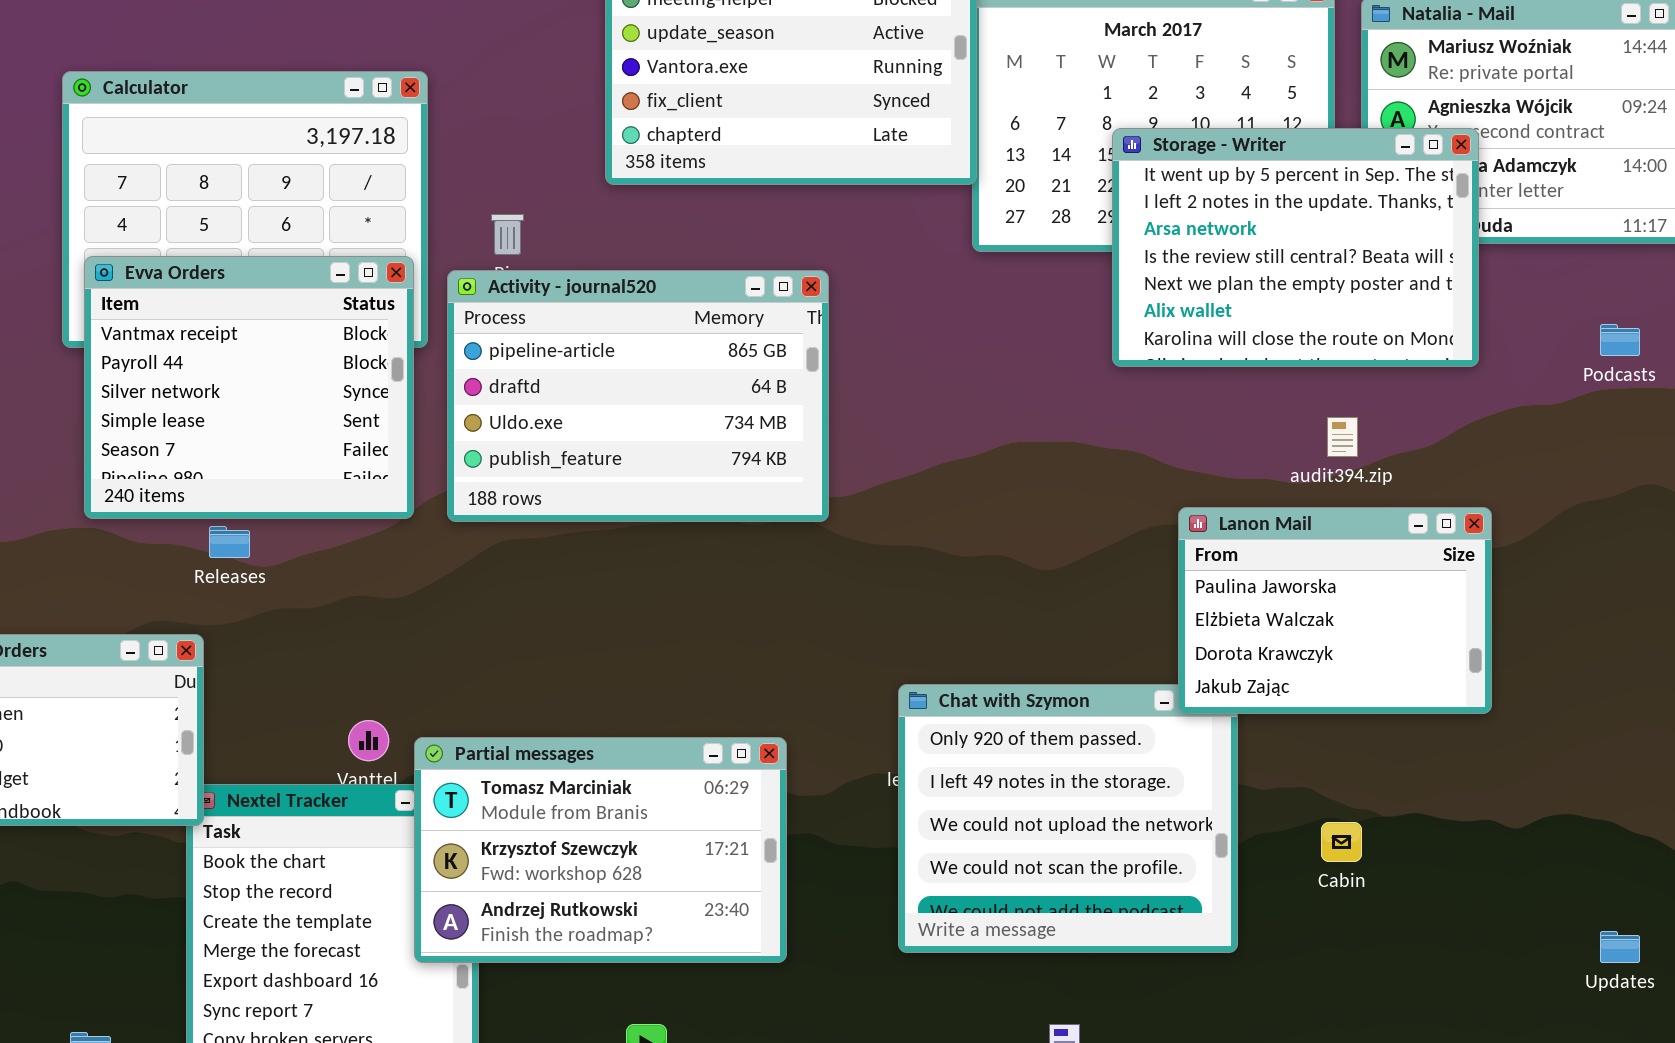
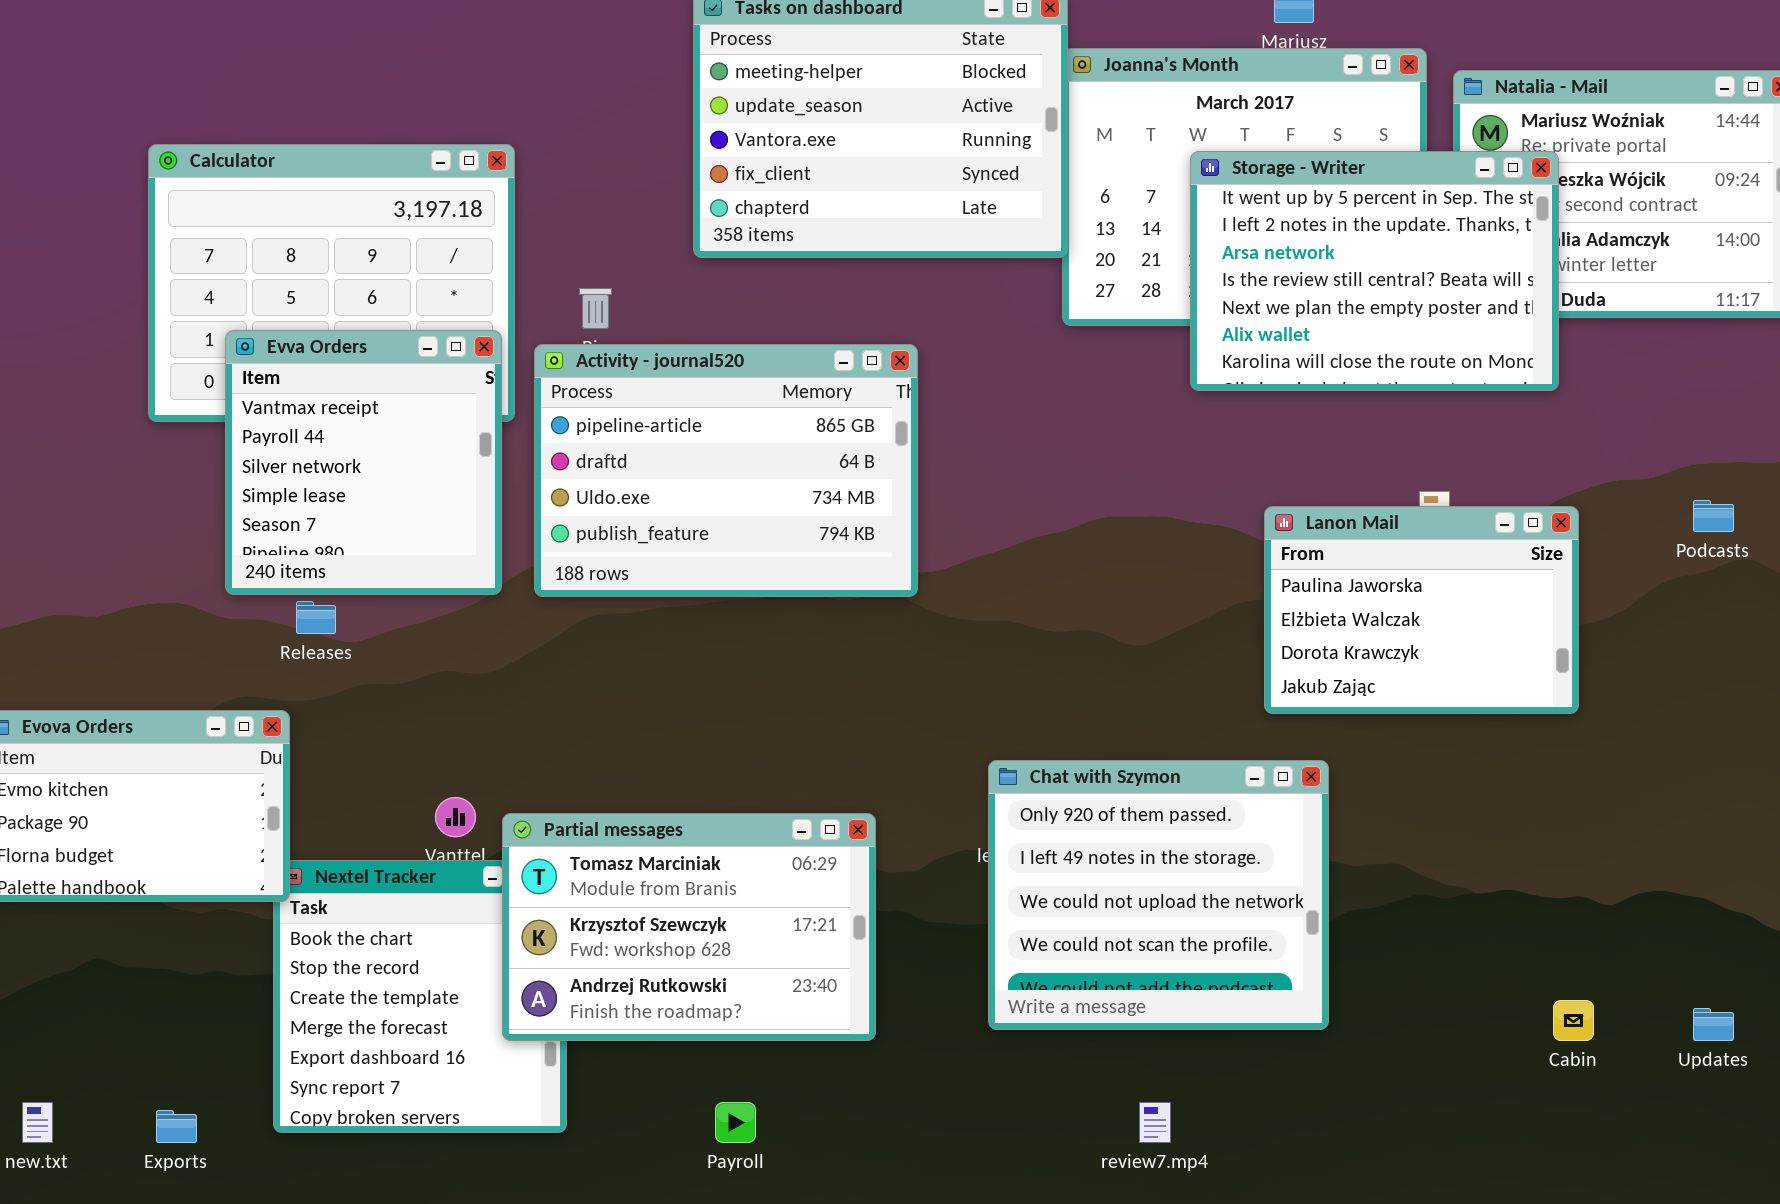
Storage - Writer: [1112,128,1479,367] -> [1190,151,1559,391], moved
Evva Orders: [84,256,414,519] -> [225,330,502,595], resized
Podcasts: [1600,324,1640,356] -> [1693,500,1734,532], moved
Lanon Mail: [1178,507,1492,714] -> [1264,506,1579,714], moved
Cabin: [1321,822,1362,862] -> [1553,1000,1594,1041], moved

